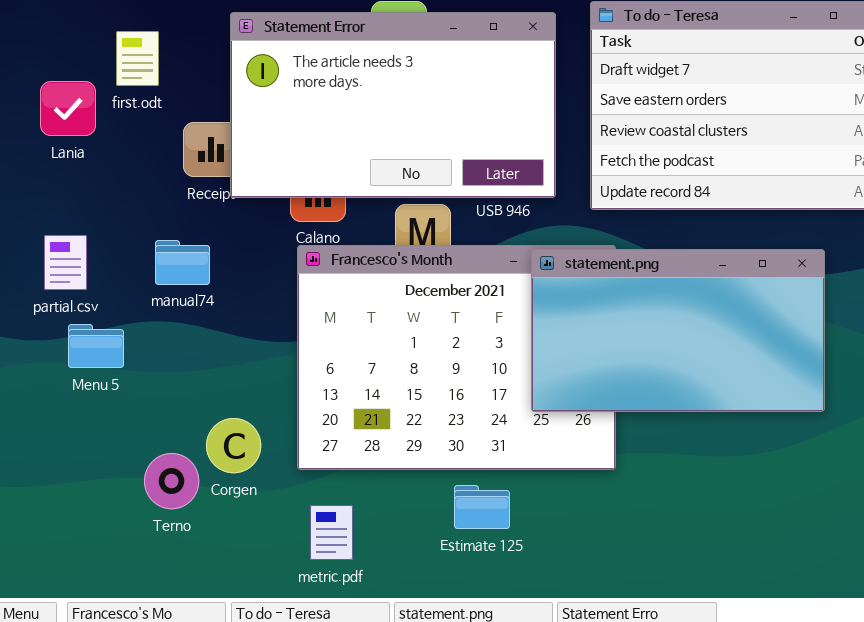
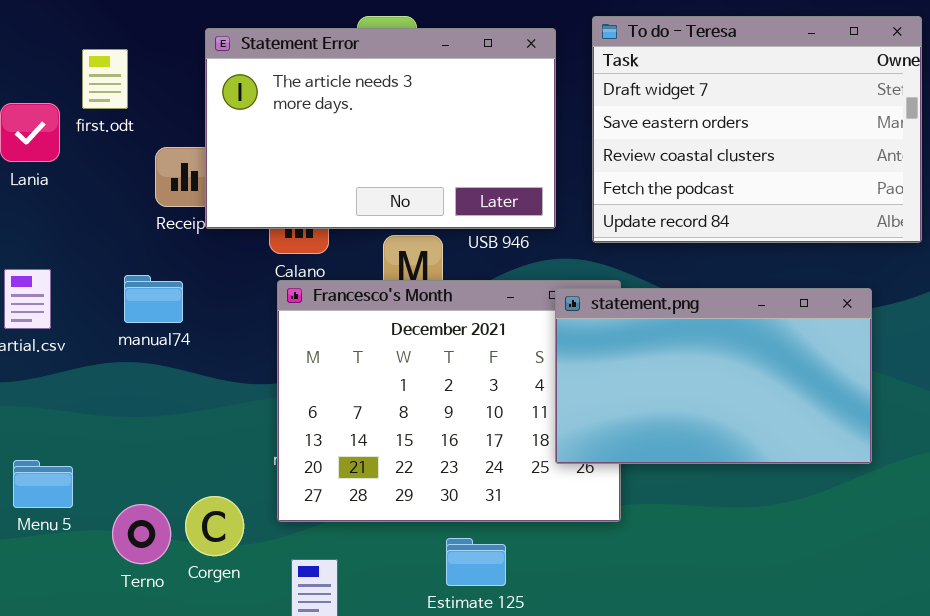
statement.png: [531,249,825,412] -> [555,288,872,464], moved
Menu 5: [68,324,124,368] -> [13,460,73,508], moved
Corgen: [206,418,261,473] -> [185,496,244,556], moved

